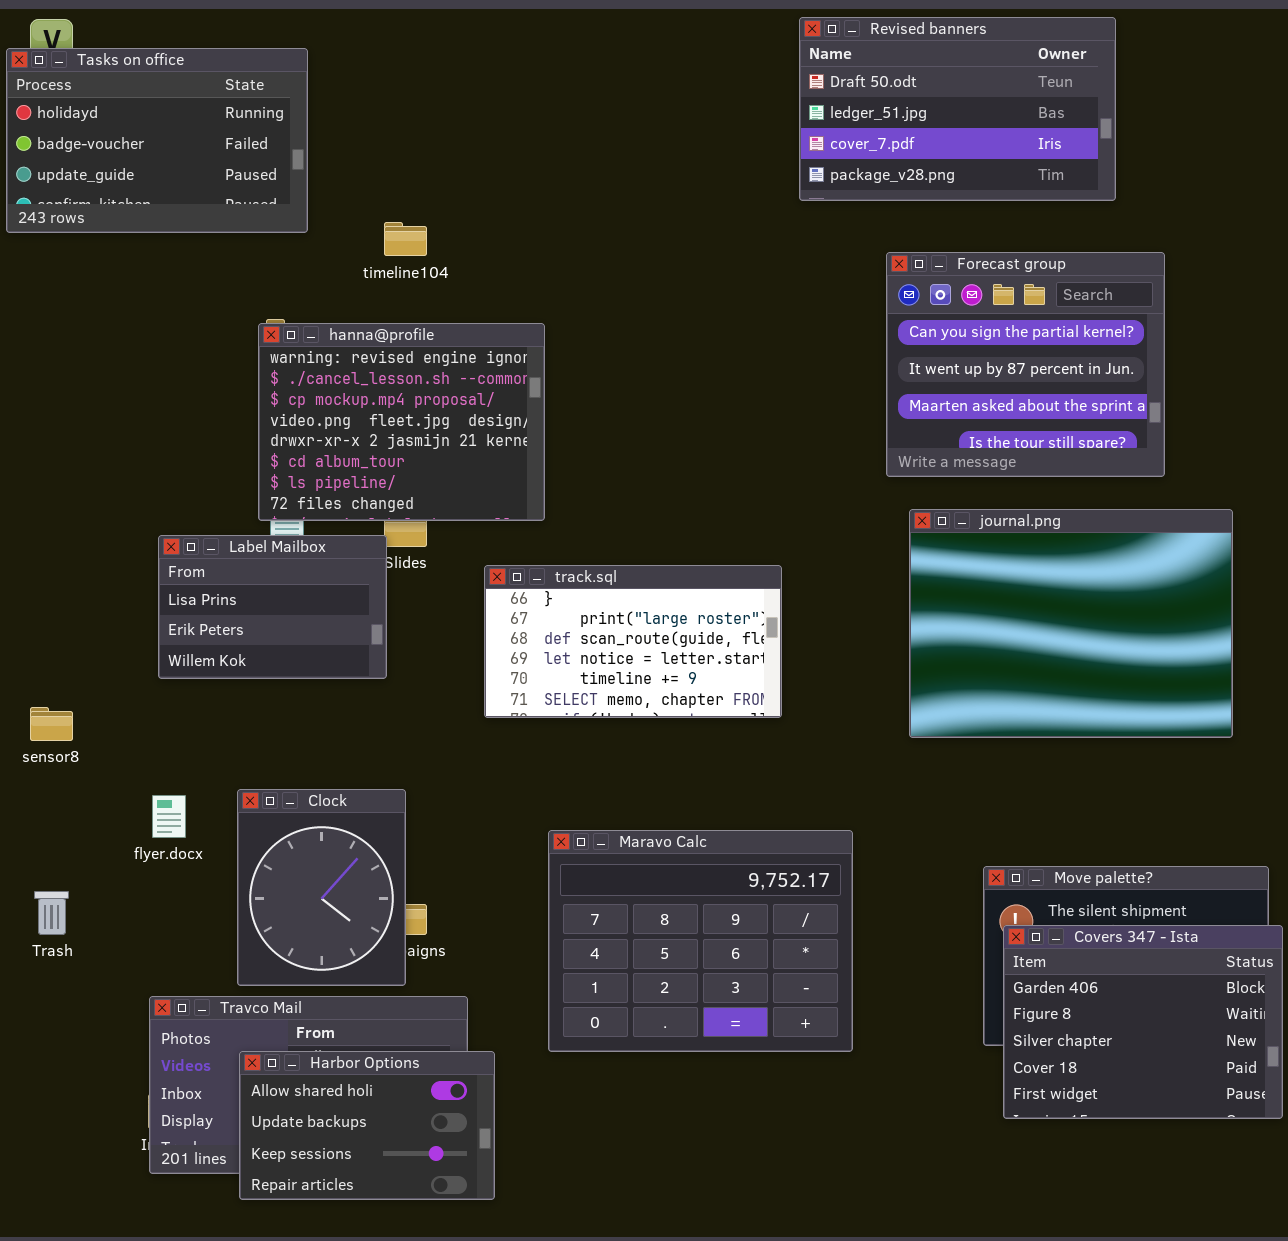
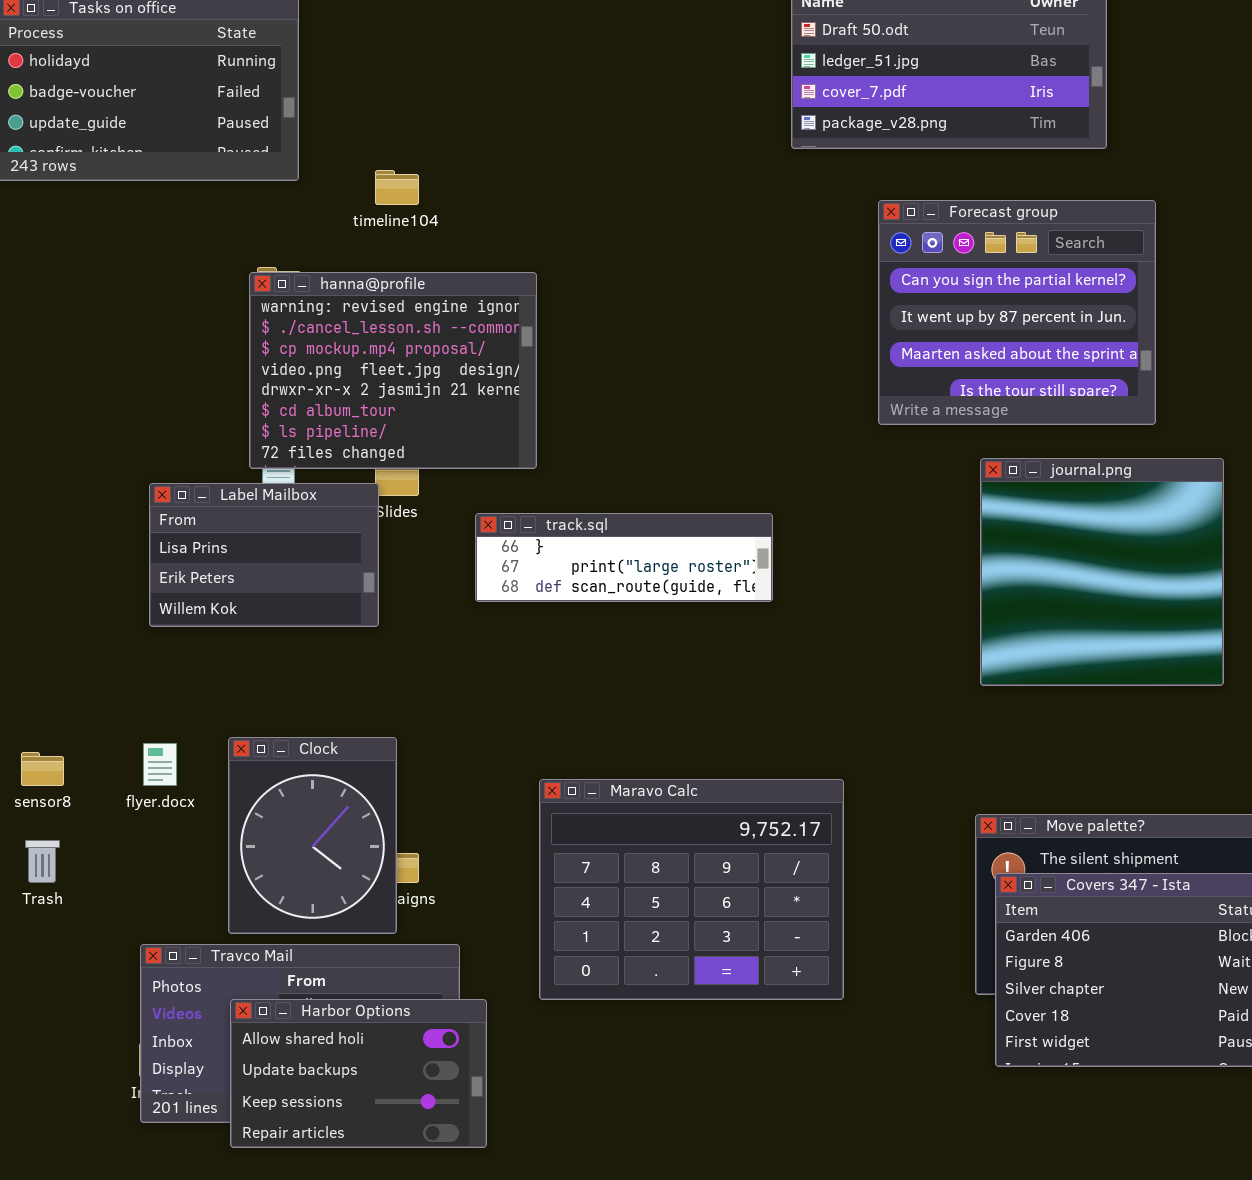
journal.png: [909,509,1233,738] -> [980,458,1224,686], resized
track.sql: [484,565,782,718] -> [475,513,773,602], resized
sensor8: [30,707,73,741] -> [21,752,64,786], moved

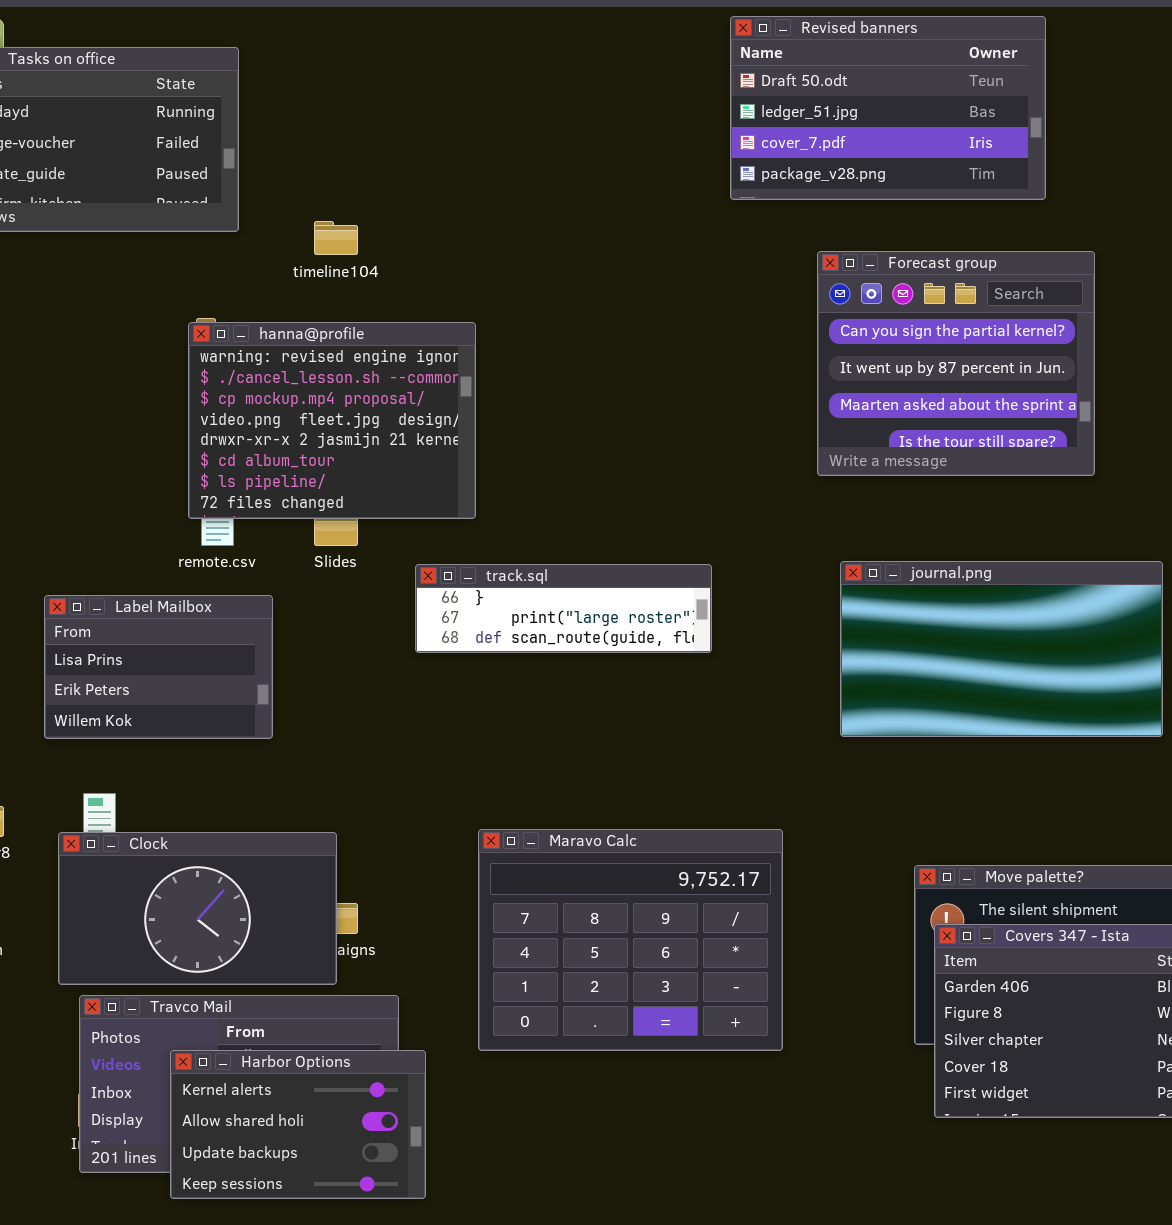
journal.png: [980,458,1224,686] -> [840,561,1163,737], resized
Label Mailbox: [149,483,379,627] -> [44,595,273,739], moved
Clock: [228,737,397,934] -> [58,832,337,985], resized
Harbor Options: [230,999,487,1148] -> [170,1050,426,1199], scrolled up 1 row

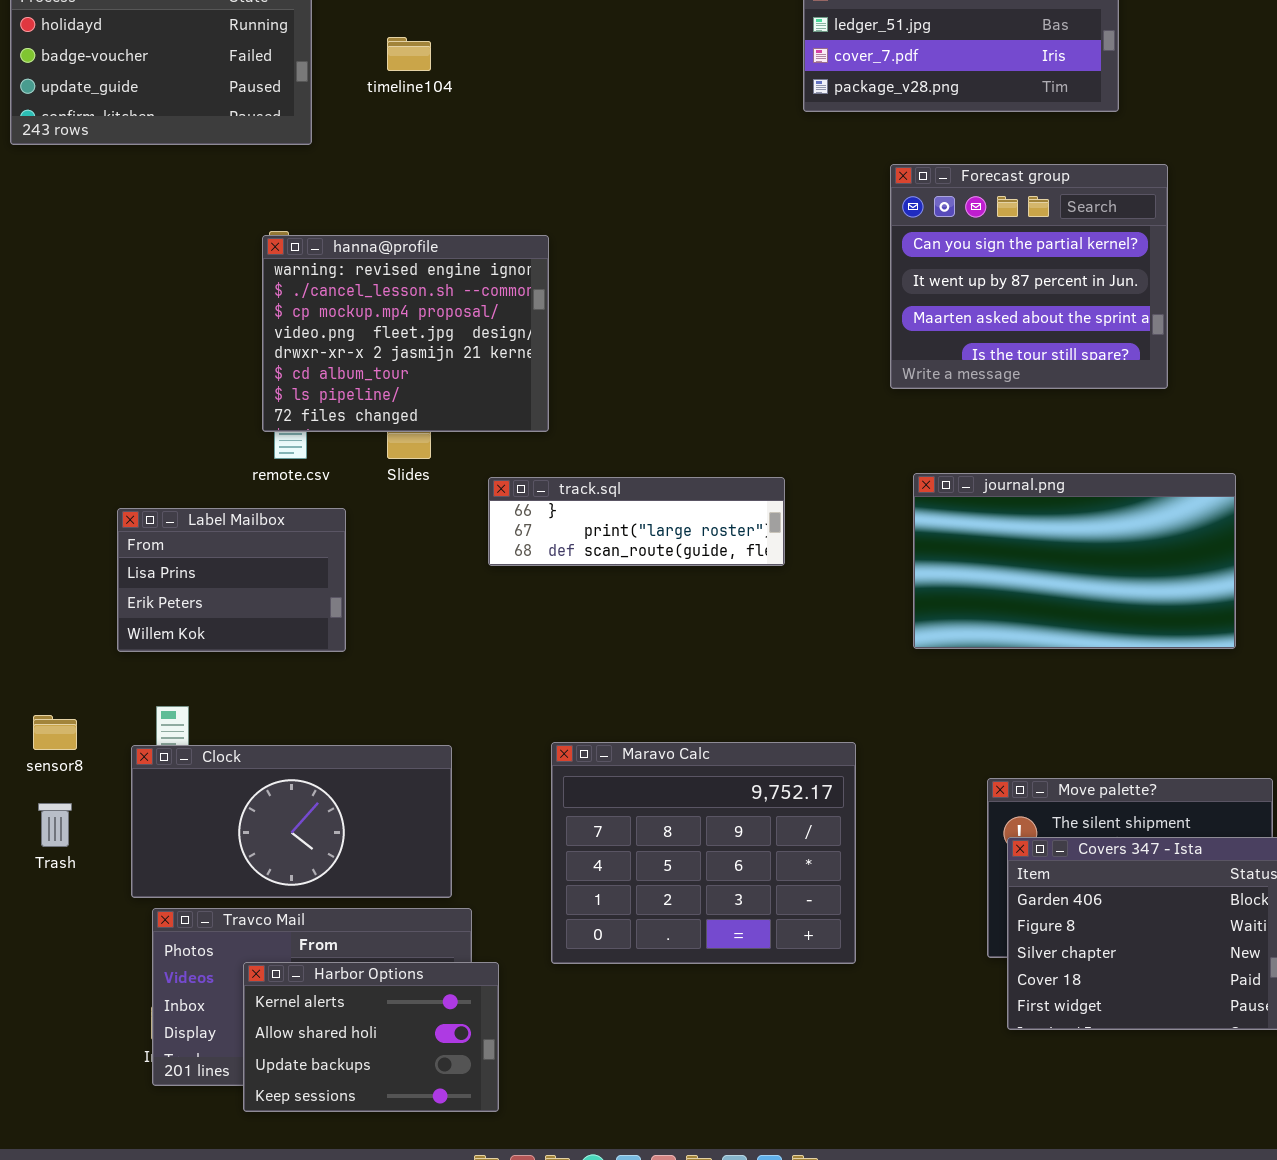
timeline104: [314,221,358,255] -> [387,37,431,71], moved
Clock: [58,832,337,985] -> [131,745,452,898], resized

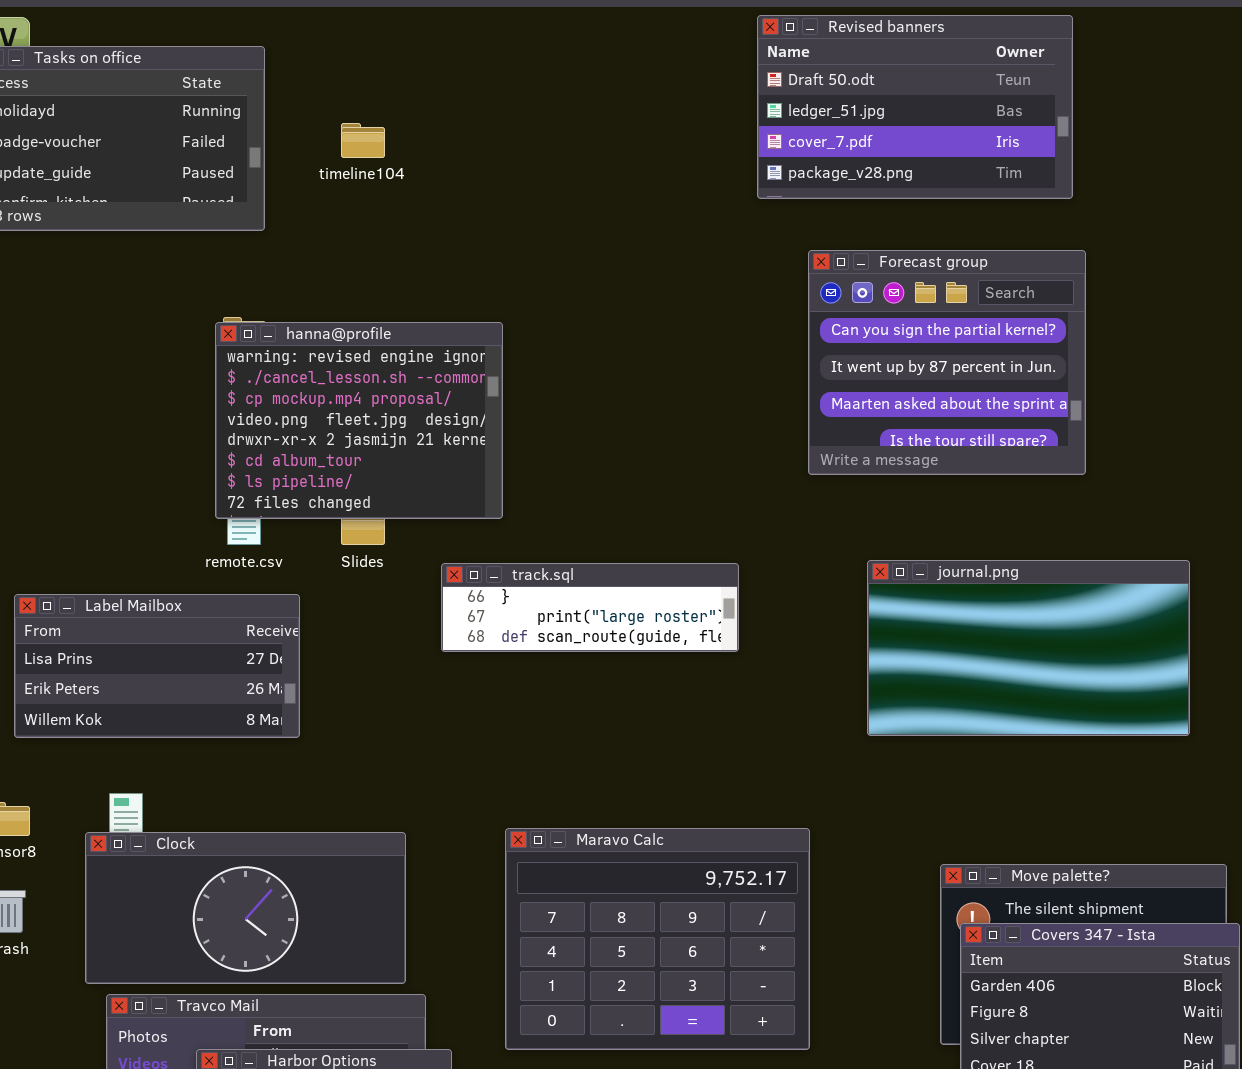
Forecast group: [890,164,1168,389] -> [808,250,1086,475], moved
Label Mailbox: [117,508,346,652] -> [14,594,300,738], resized

